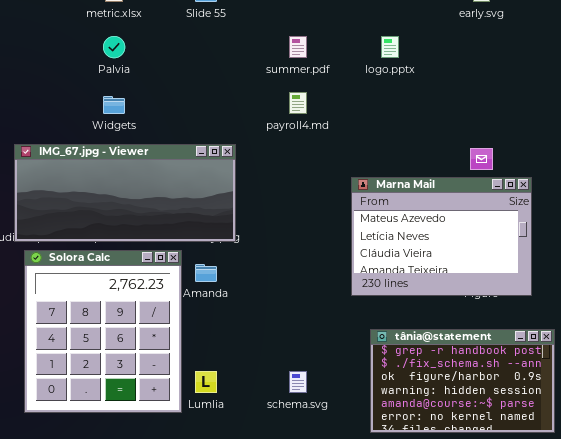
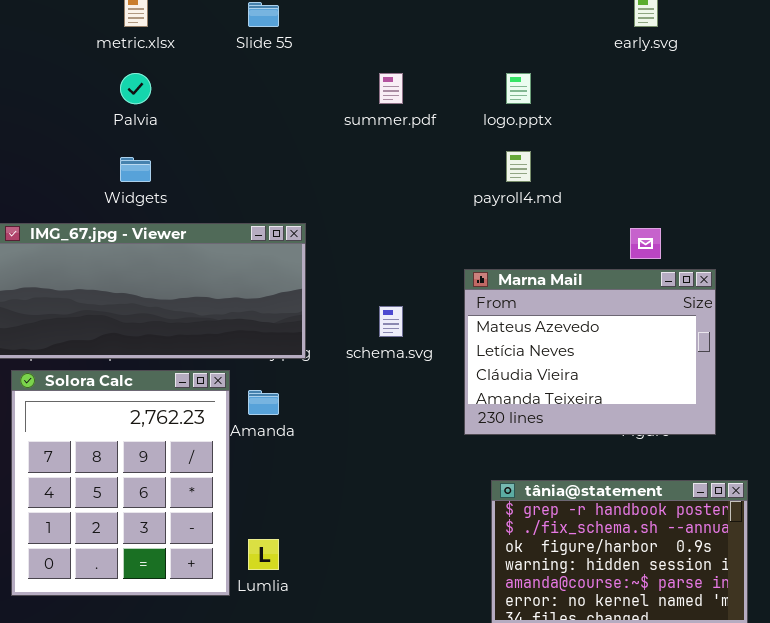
payroll4.md: [289,92,307,114] -> [506,151,531,182], moved
schema.svg: [289,371,307,393] -> [379,306,403,337], moved

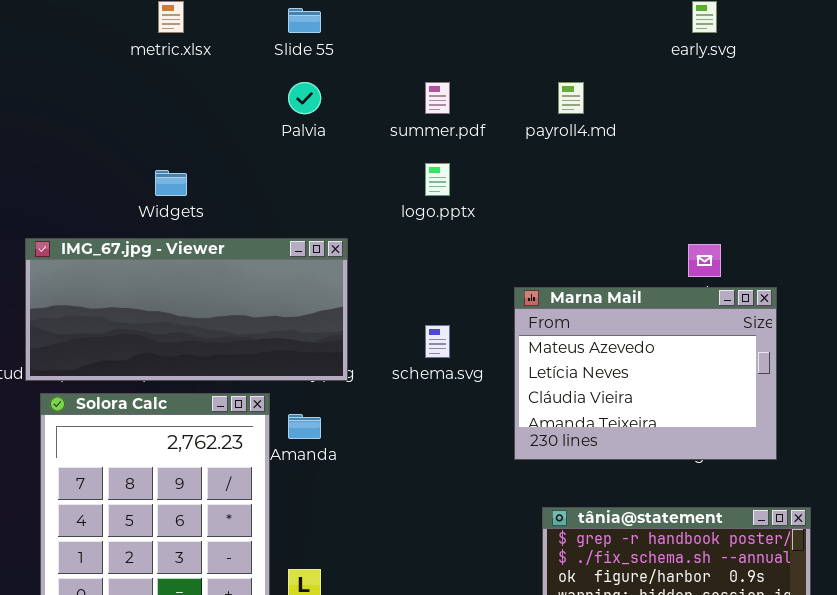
Palvia: [120,73,151,104] -> [288,82,321,114], moved
logo.pptx: [506,73,531,104] -> [425,163,450,196], moved
payroll4.md: [506,151,531,182] -> [558,82,584,114], moved

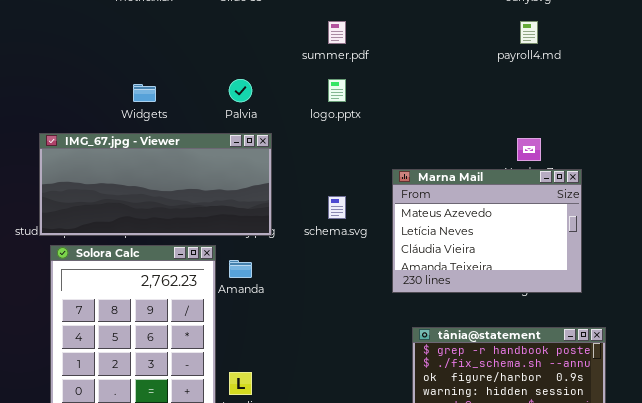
Palvia: [288,82,321,114] -> [229,79,252,102], moved
payroll4.md: [558,82,584,114] -> [520,21,538,44], moved

